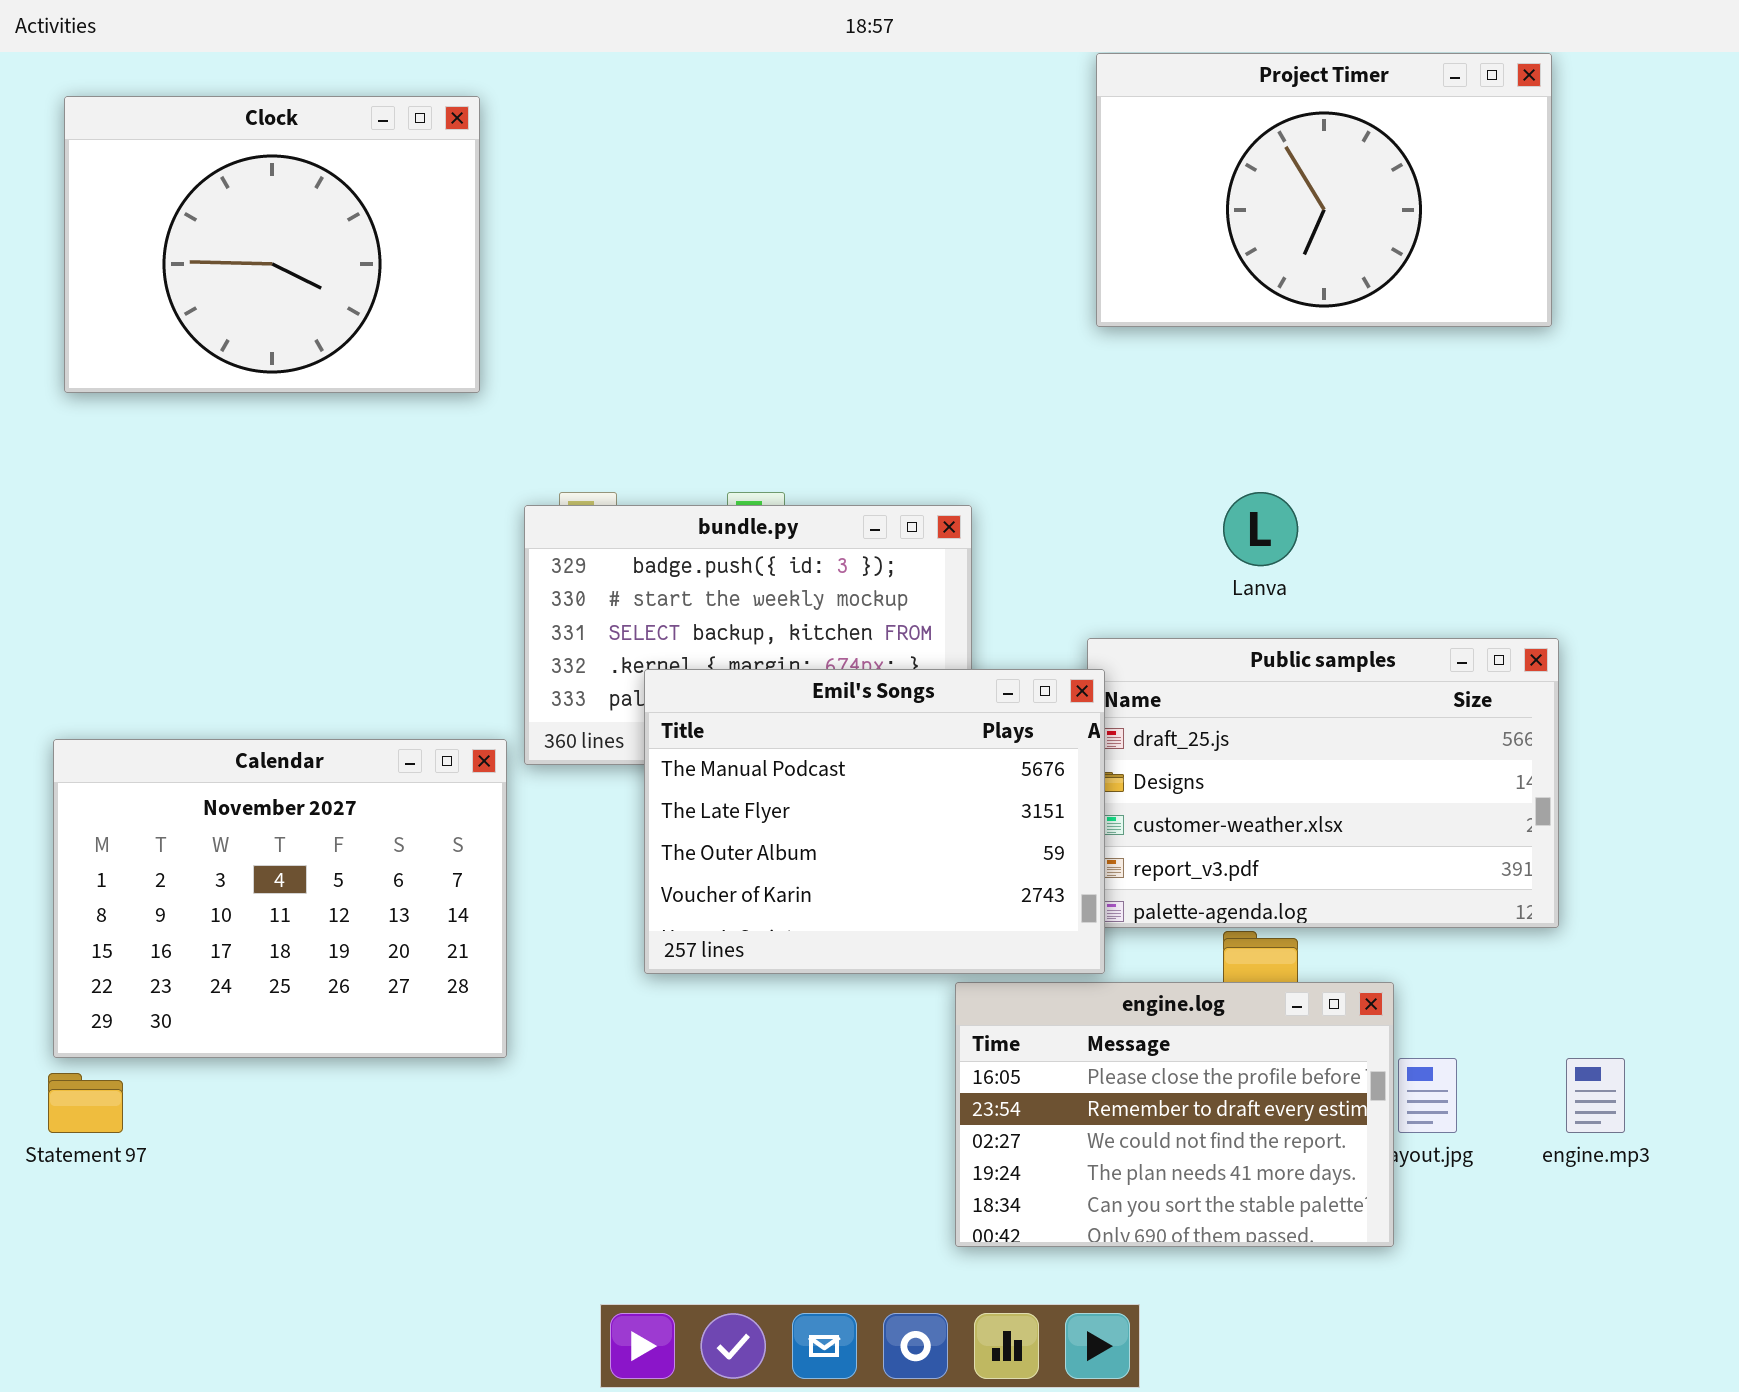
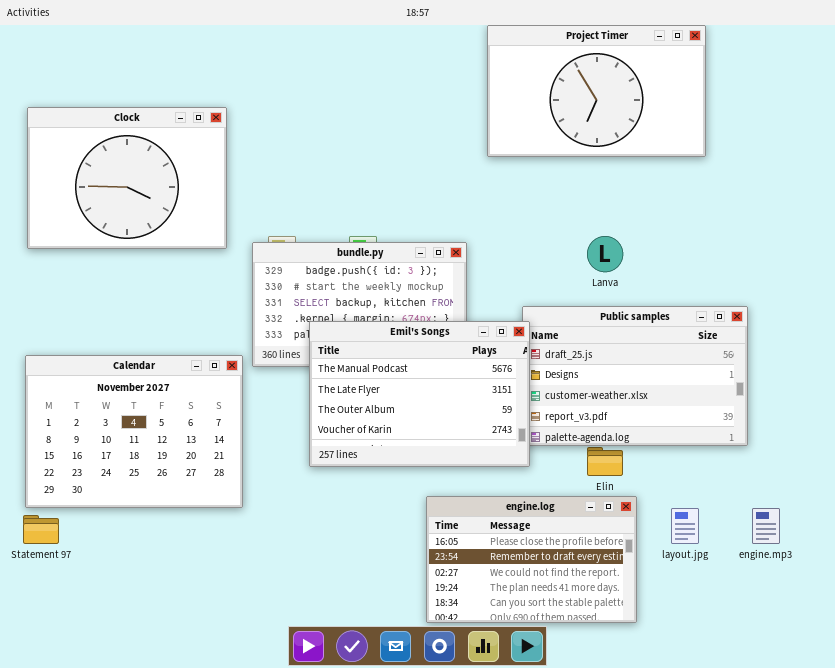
Project Timer: [1096,53,1552,327] -> [487,25,706,157], moved
Clock: [64,96,480,393] -> [27,107,227,249], moved
engine.log: [955,982,1394,1247] -> [426,496,637,623], moved

